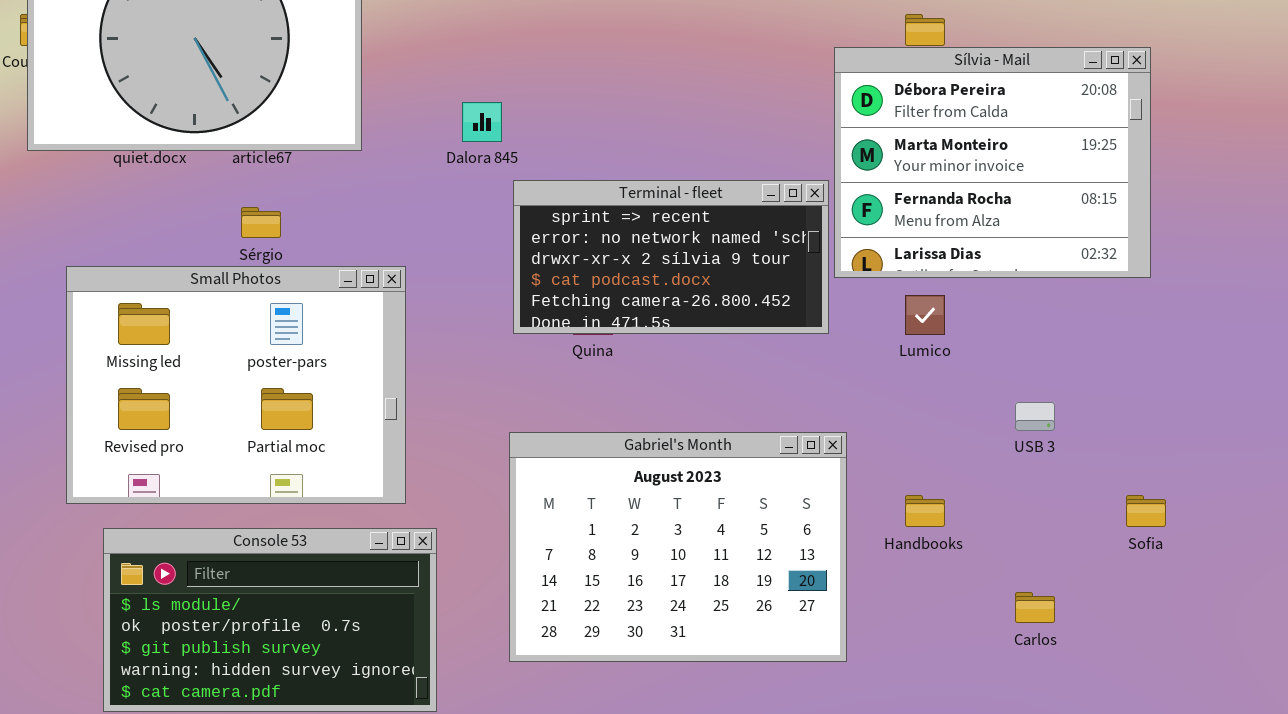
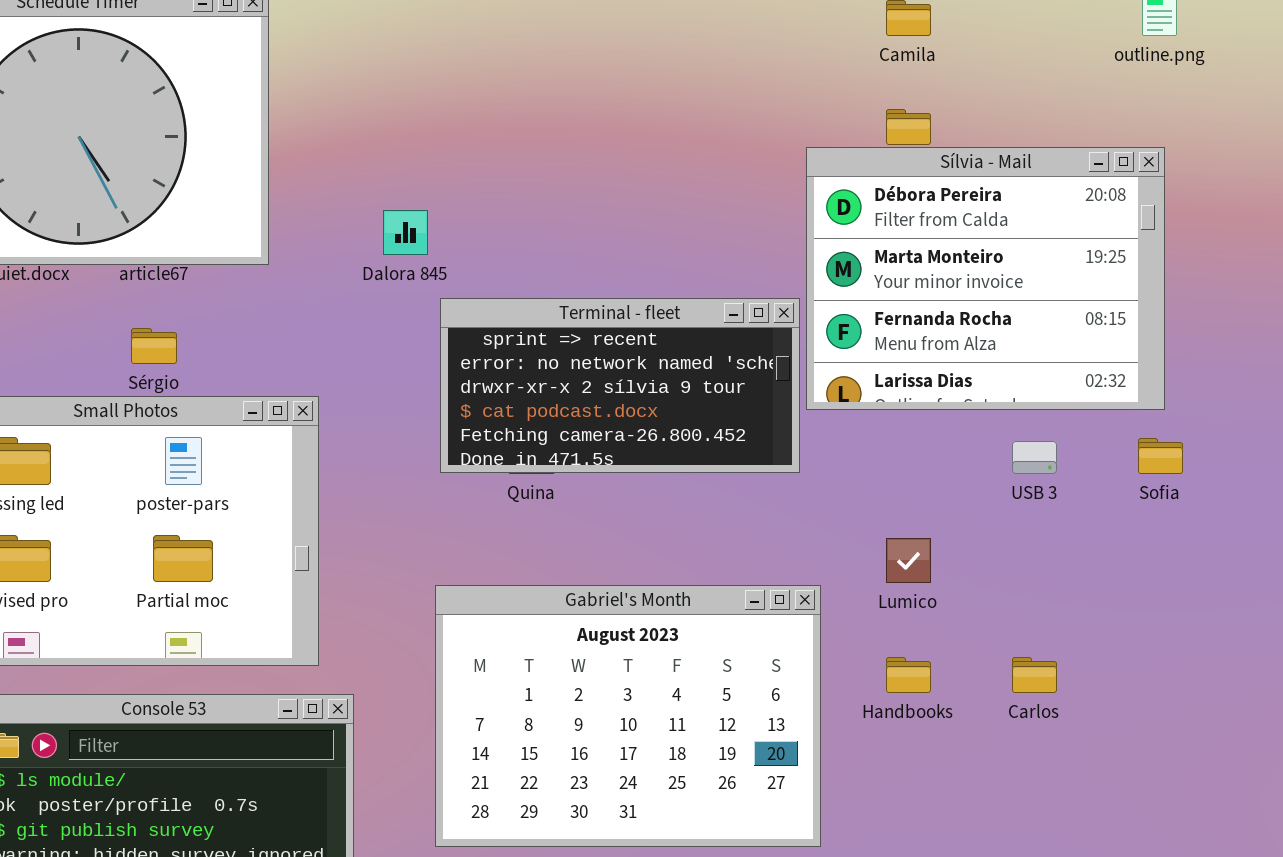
Lumico: [905,295,945,335] -> [886,538,931,583], moved
USB 3: [1015,402,1055,431] -> [1012,441,1057,474], moved
Sofia: [1126,495,1166,527] -> [1138,438,1183,474], moved
Carlos: [1015,592,1055,623] -> [1012,657,1057,693], moved

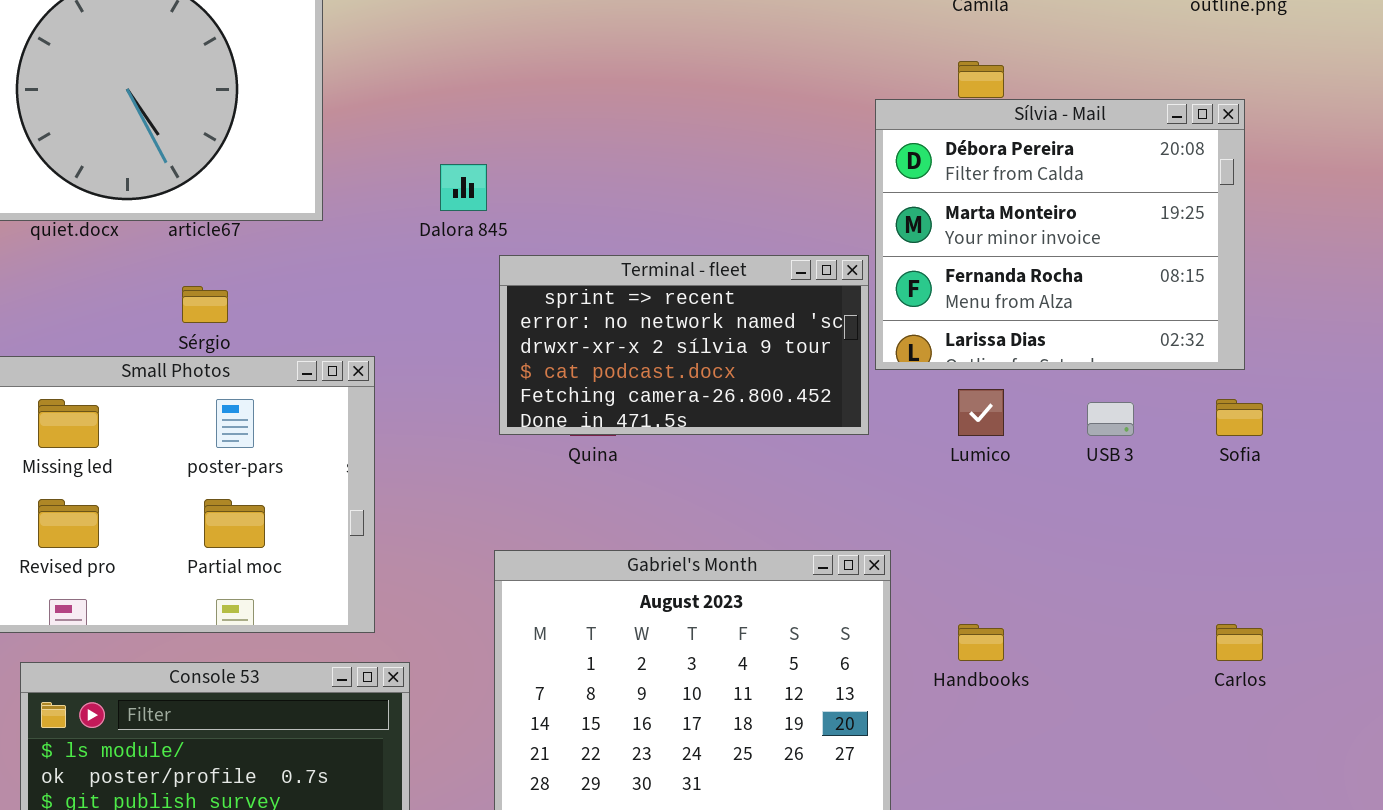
Lumico: [886,538,931,583] -> [958,389,1004,436], moved
Carlos: [1012,657,1057,693] -> [1216,624,1263,661], moved

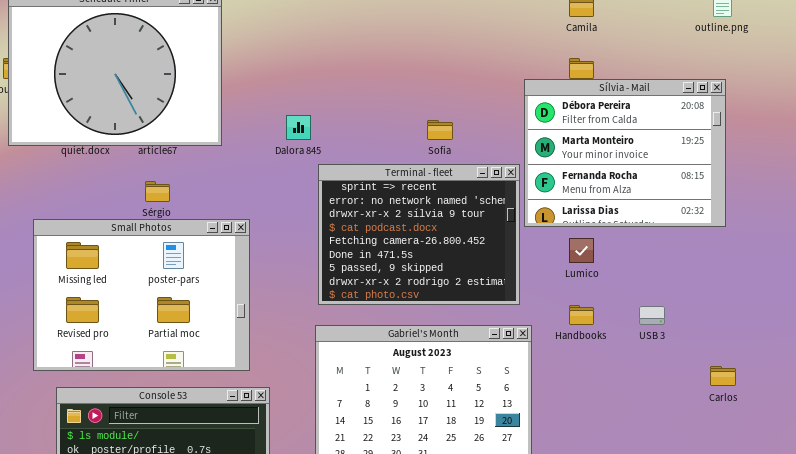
Terminal - fleet: [499,255,869,435] -> [318,164,520,305], resized
Sofia: [1216,399,1263,436] -> [427,120,453,140], moved
USB 3: [1087,402,1134,436] -> [639,306,665,325], moved
Handbooks: [958,624,1004,661] -> [569,305,594,325], moved

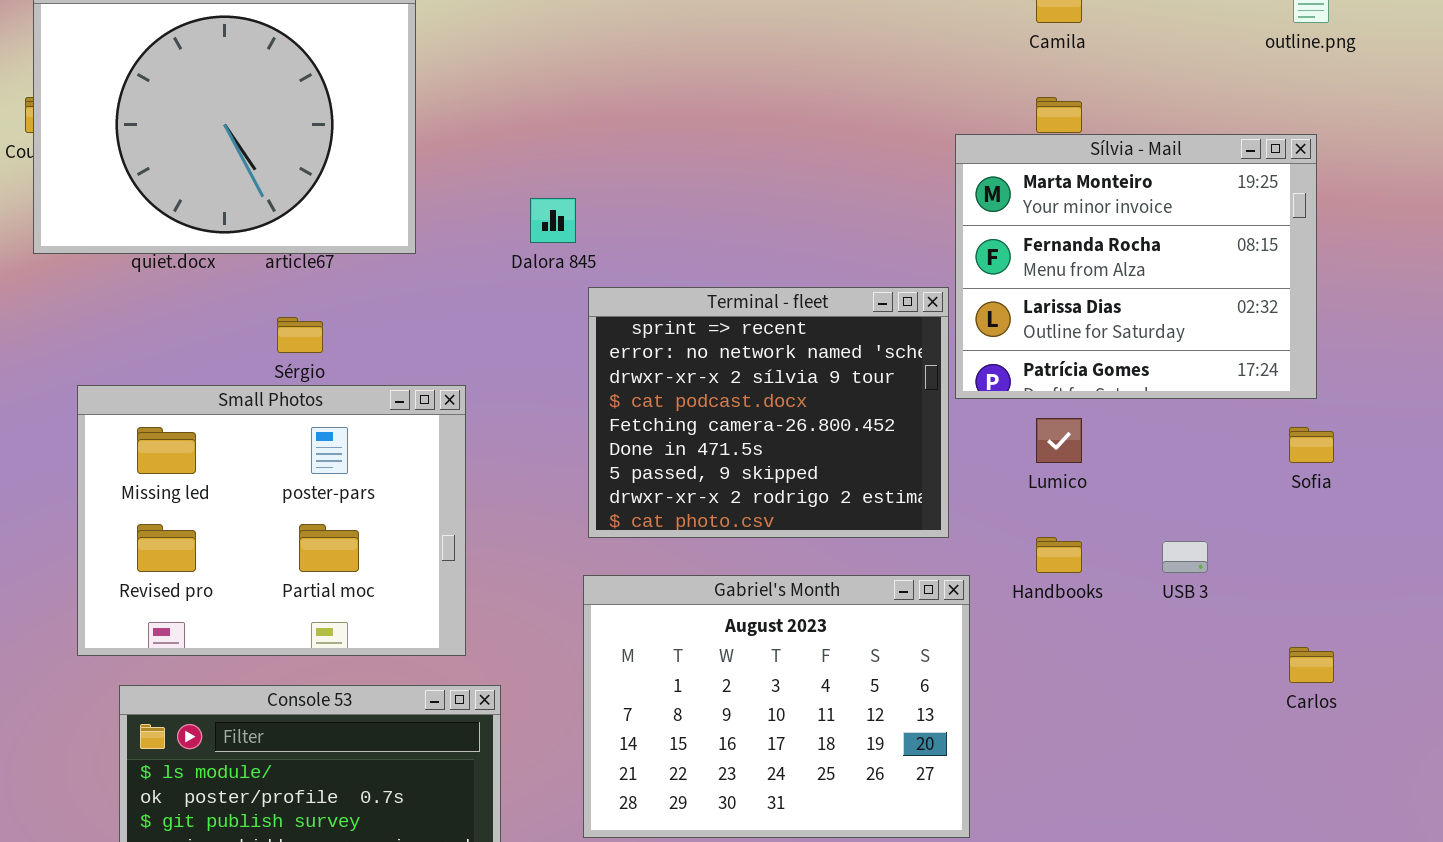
Sílvia - Mail: [524,79,726,227] -> [955,134,1317,399], scrolled down 1 row
Sofia: [427,120,453,140] -> [1289,427,1334,463], moved

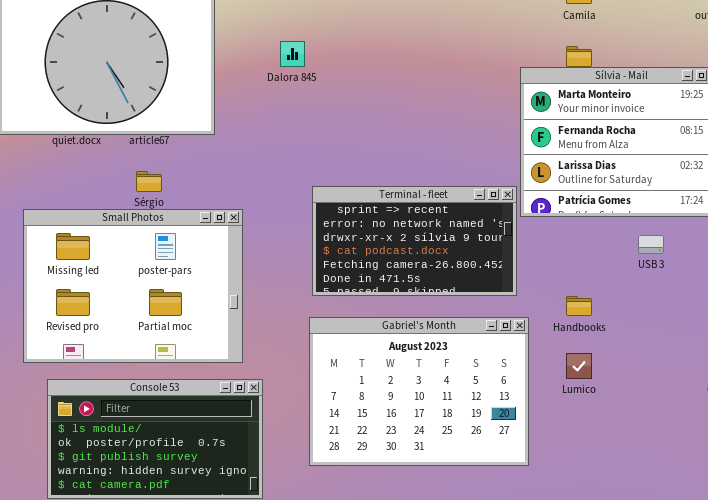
Dalora 845: [530,198,576,243] -> [280,41,305,67], moved
Terminal - fleet: [588,287,949,538] -> [312,186,517,296], resized
Lumico: [1036,418,1082,463] -> [566,353,592,379], moved
USB 3: [1162,541,1208,573] -> [638,235,664,254], moved

